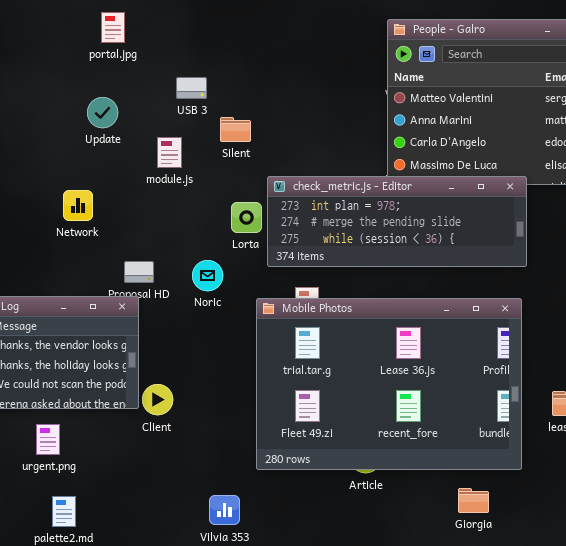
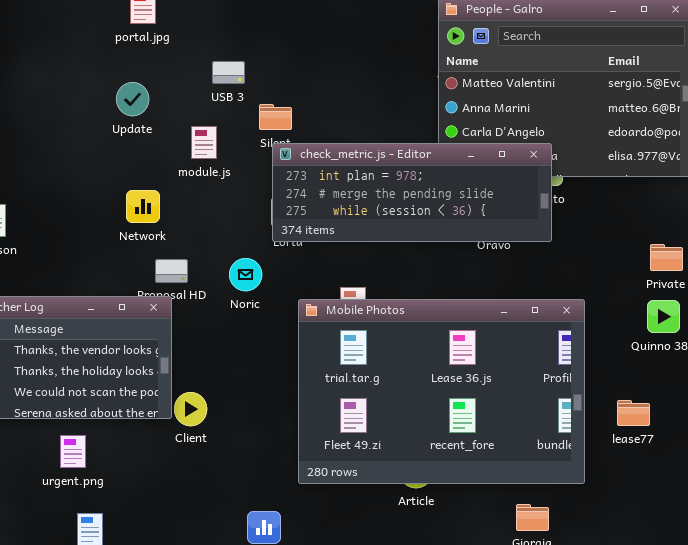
check_metric.js - Editor: [267,176,527,267] -> [272,143,552,242], moved
Network: [63,190,93,221] -> [126,190,160,223], moved

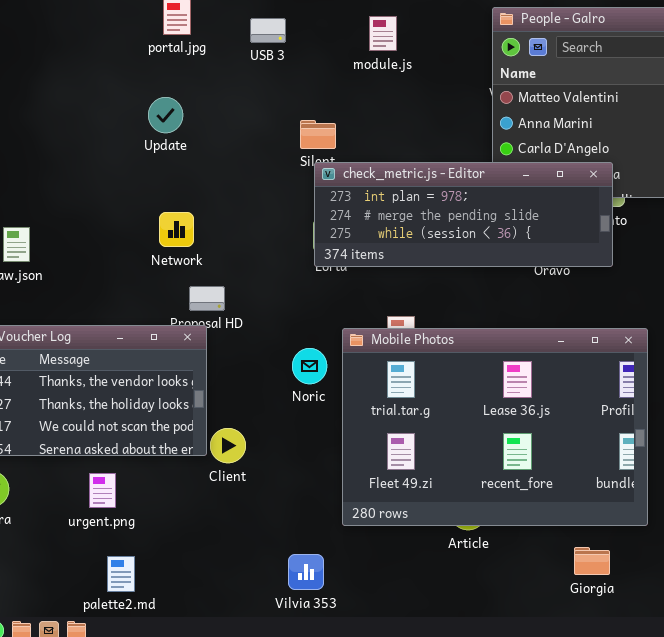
USB 3: [212,61,245,84] -> [250,18,286,43], moved
module.js: [191,126,217,159] -> [369,16,397,51], moved
Noric: [229,258,262,291] -> [292,348,327,384], moved

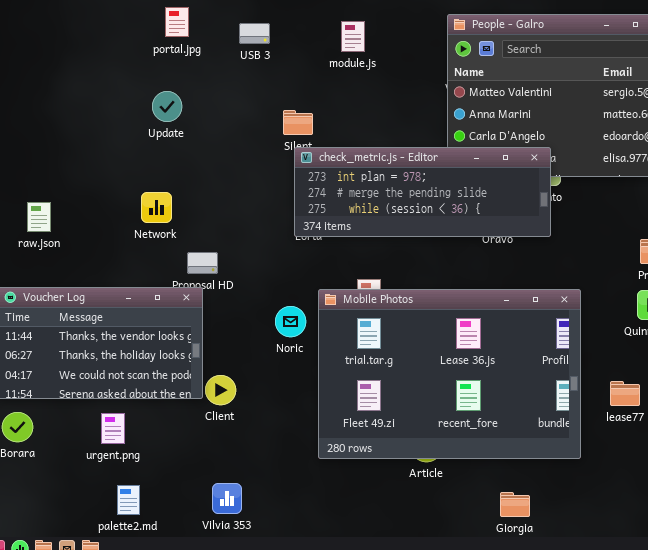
Network: [159,212,194,247] -> [141,192,172,223], moved
Giorgia: [574,547,610,575] -> [500,492,530,517], moved
Vilvia 353: [288,554,324,590] -> [212,483,242,514], moved

